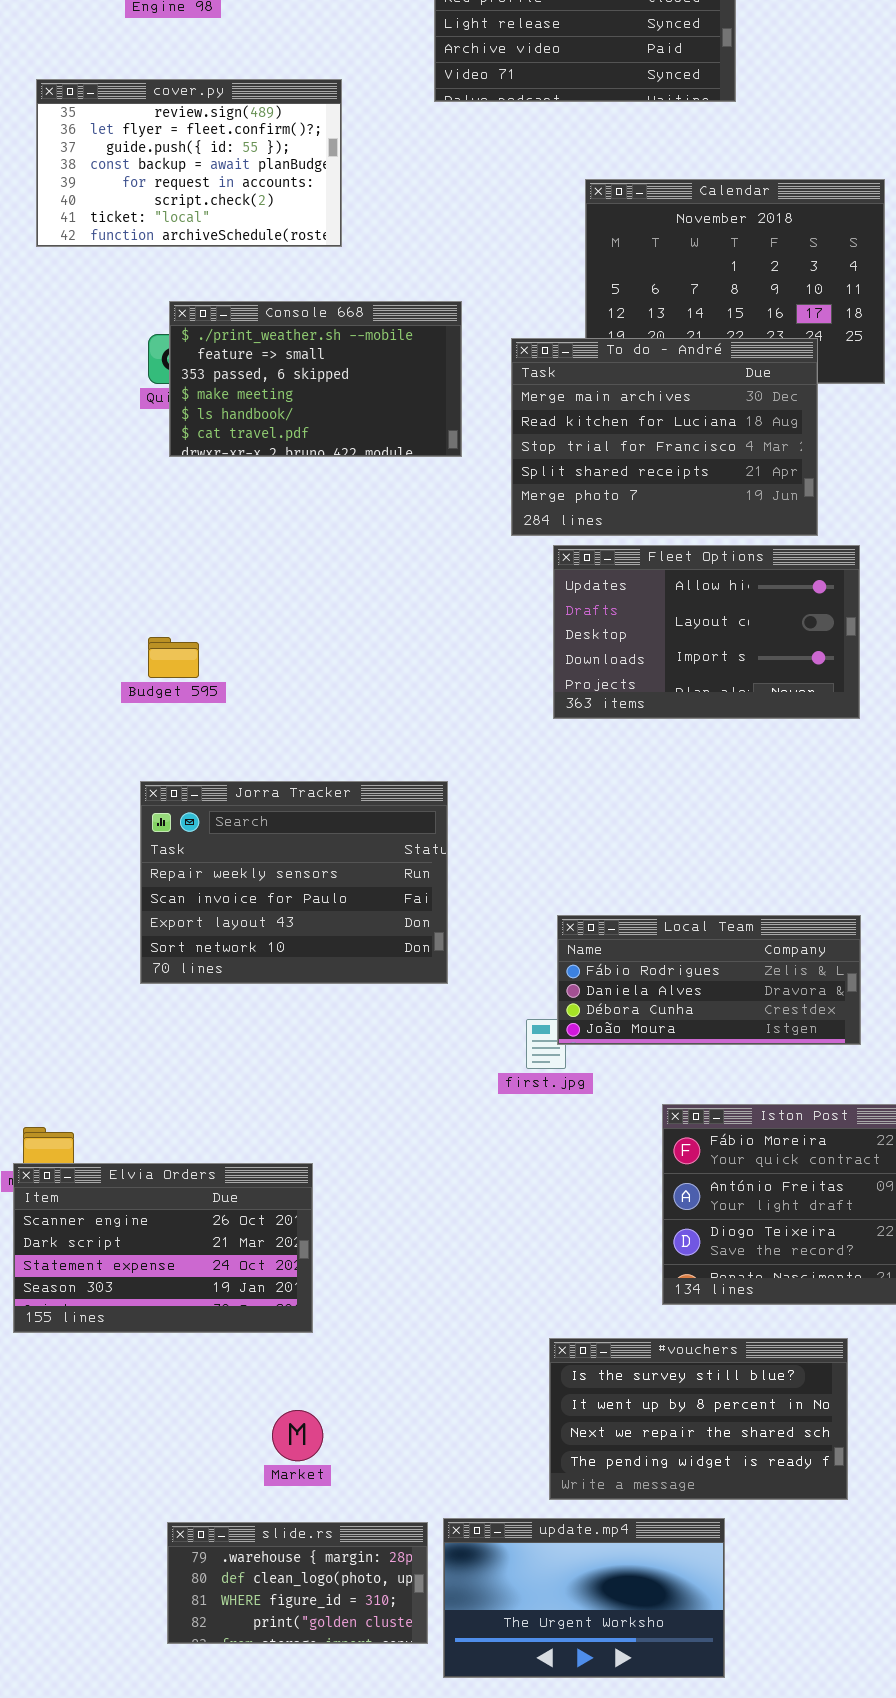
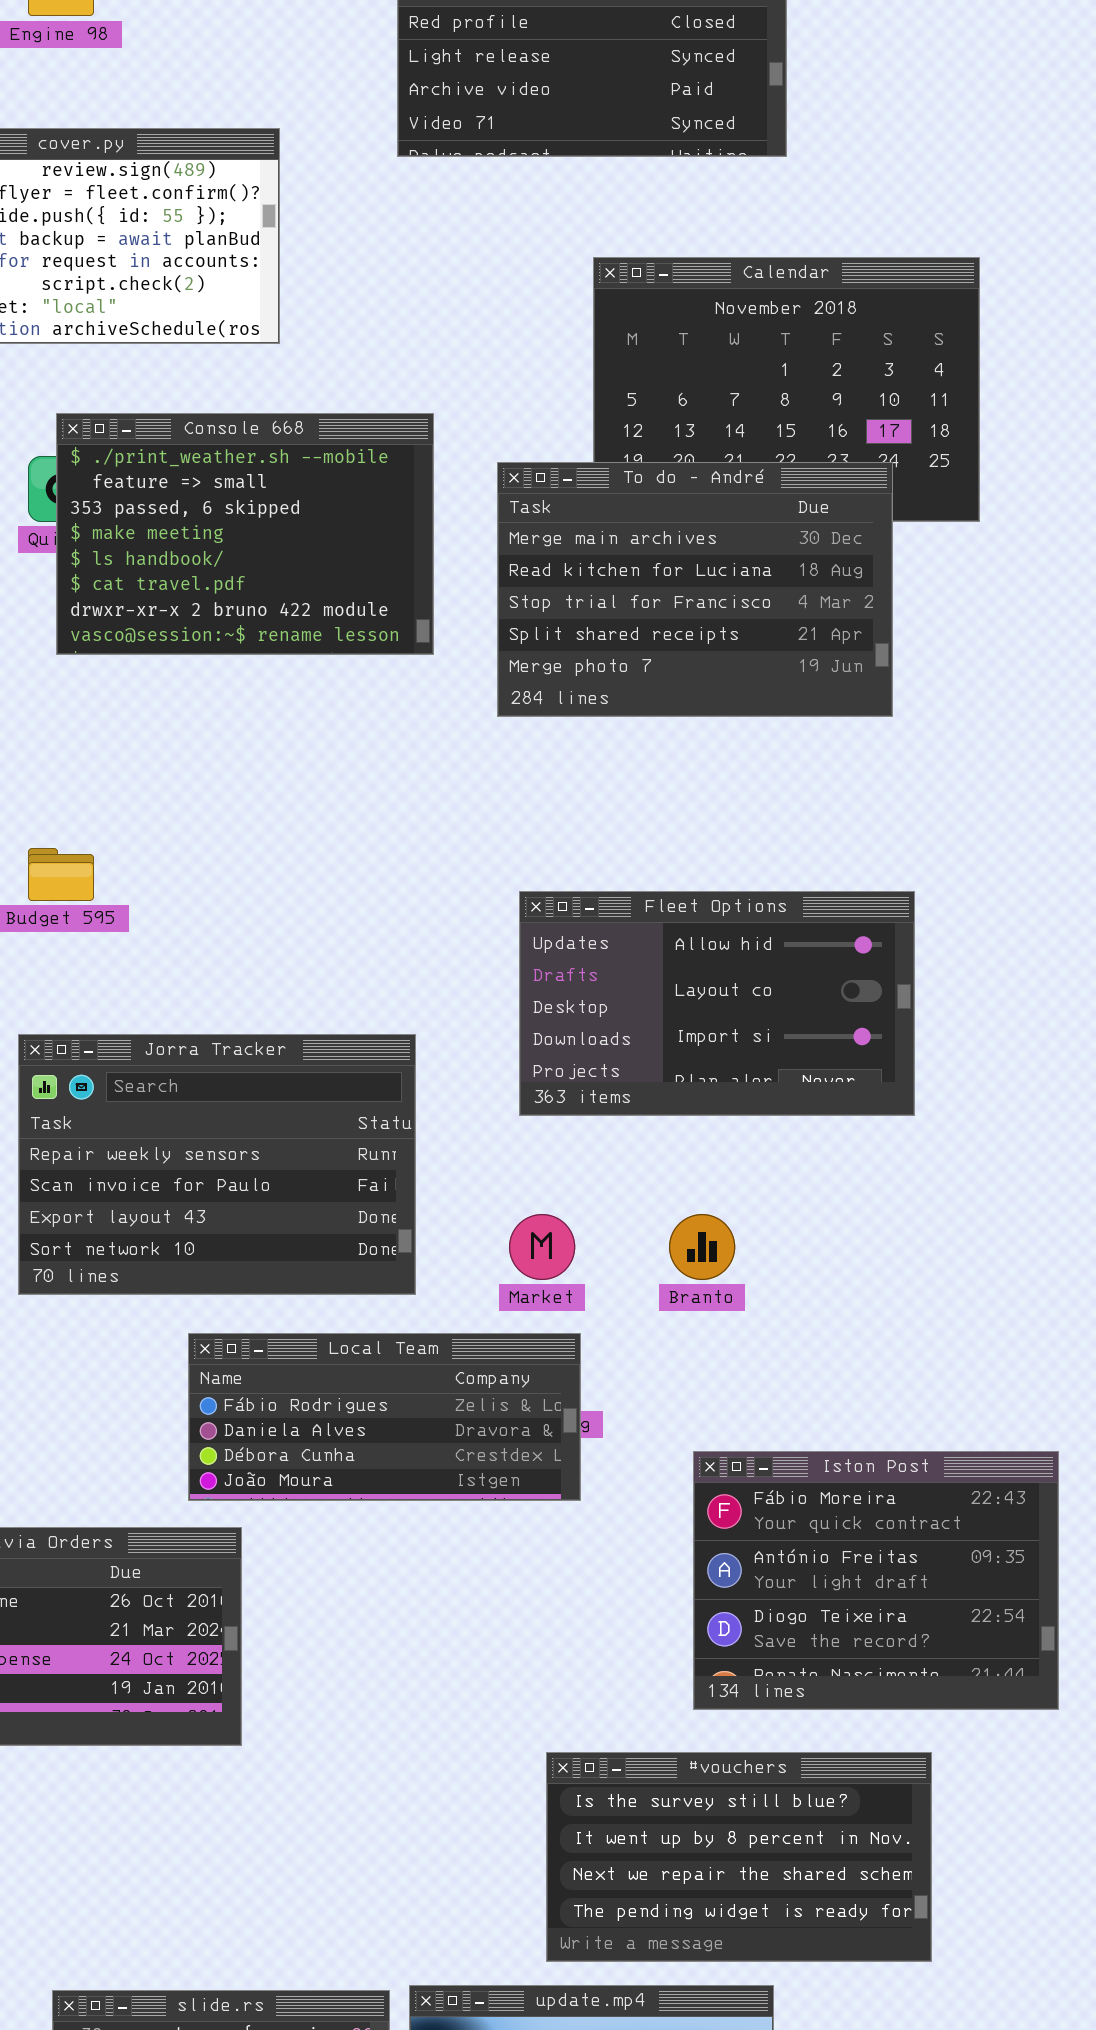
Console 668: [169,301,462,457] -> [56,413,434,655], resized
Fleet Options: [553,545,860,719] -> [519,891,915,1116], moved
Local Team: [557,915,861,1045] -> [188,1333,581,1501], moved
Market: [272,1410,323,1461] -> [509,1214,575,1280], moved

